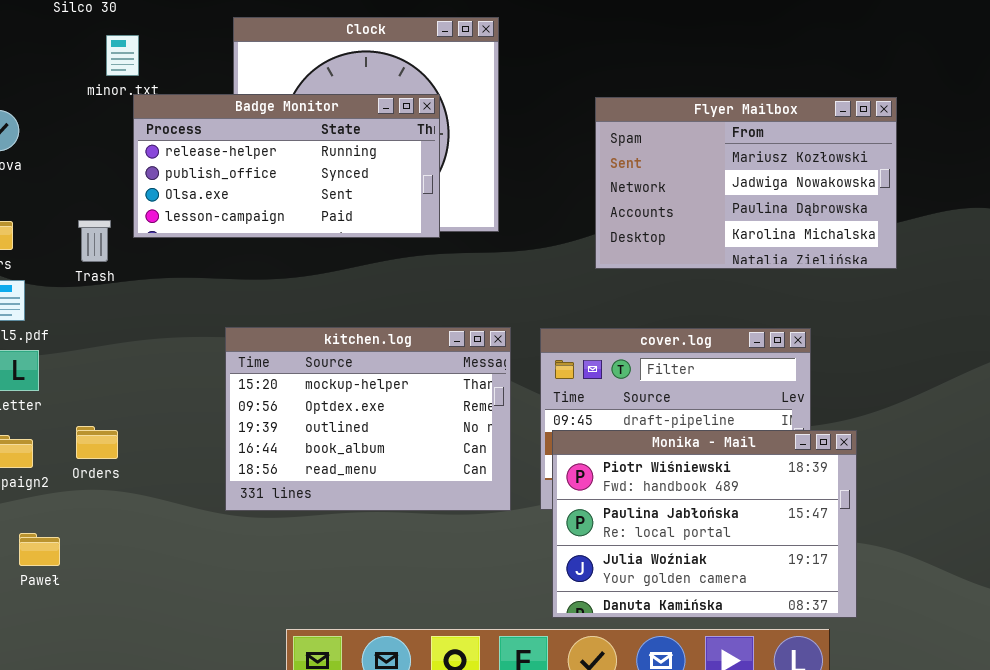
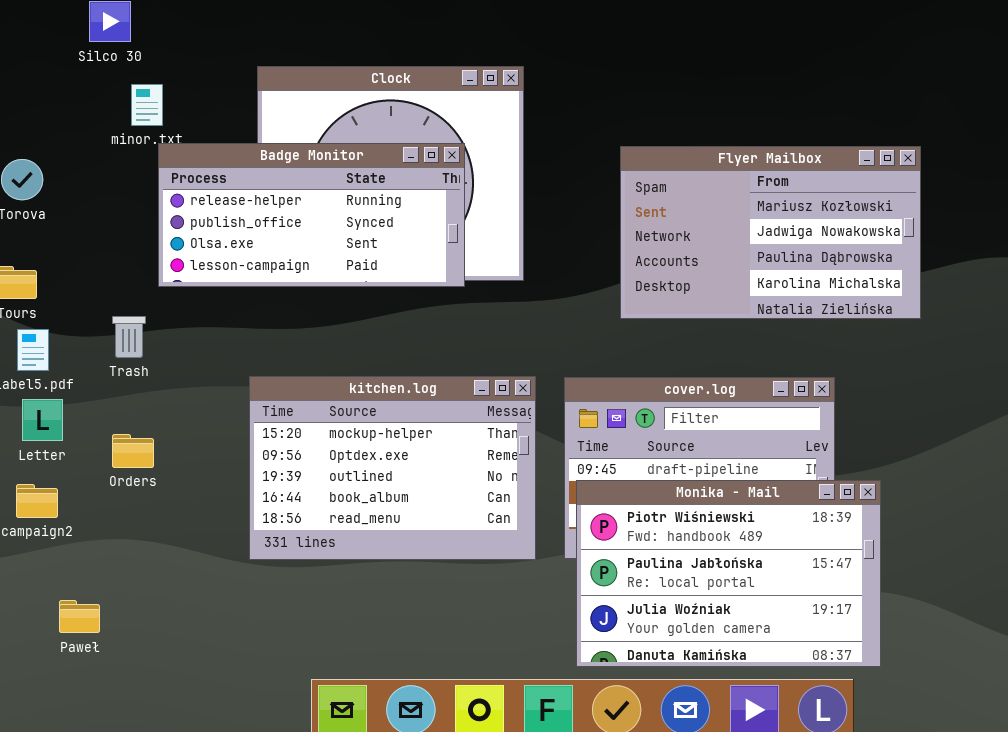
Trash: [78,220,111,262] -> [112,316,146,358], moved
Orders: [76,426,118,459] -> [112,434,154,468], moved
Paweł: [19,533,60,566] -> [59,600,100,633], moved

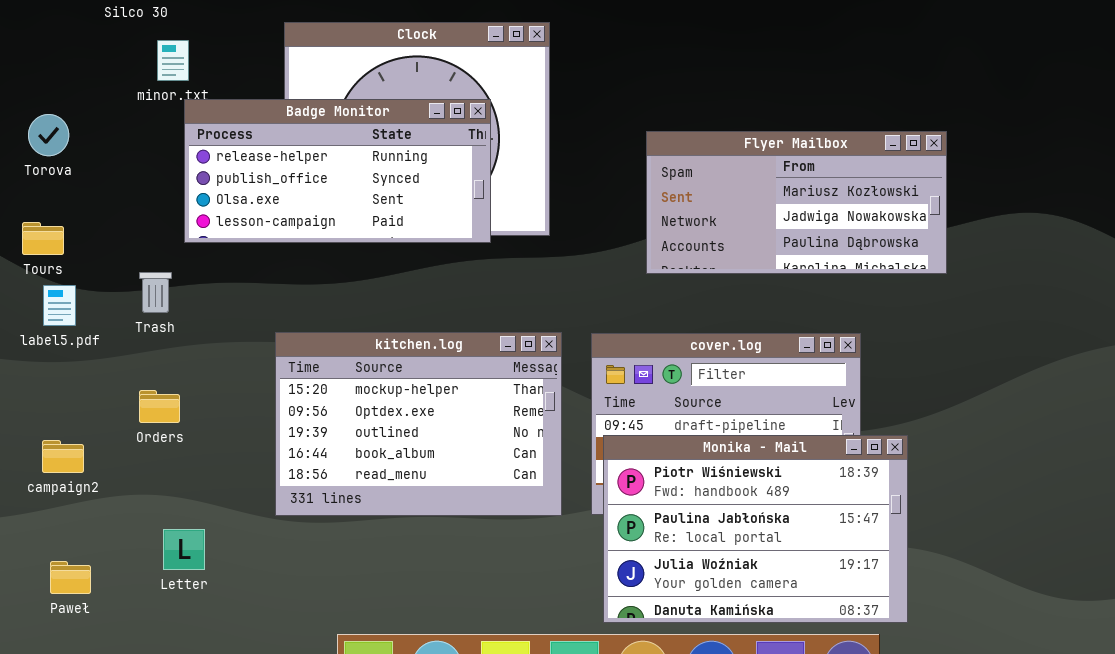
Flyer Mailbox: [620,146,921,319] -> [646,131,947,274], resized
Letter: [22,399,63,441] -> [163,529,205,570], moved
Paweł: [59,600,100,633] -> [50,561,91,594], moved

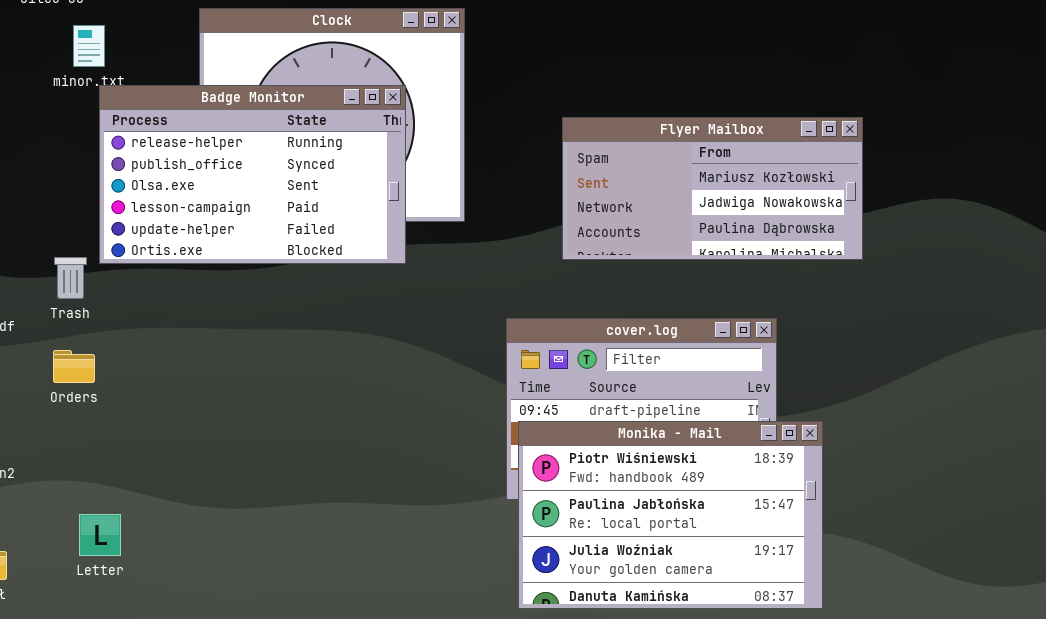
Badge Monitor: [184,99,491,243] -> [99,85,406,264], resized
kitchen.log: [275,332,562,516] -> none, closed
Orders: [139,390,180,423] -> [53,350,95,383], moved

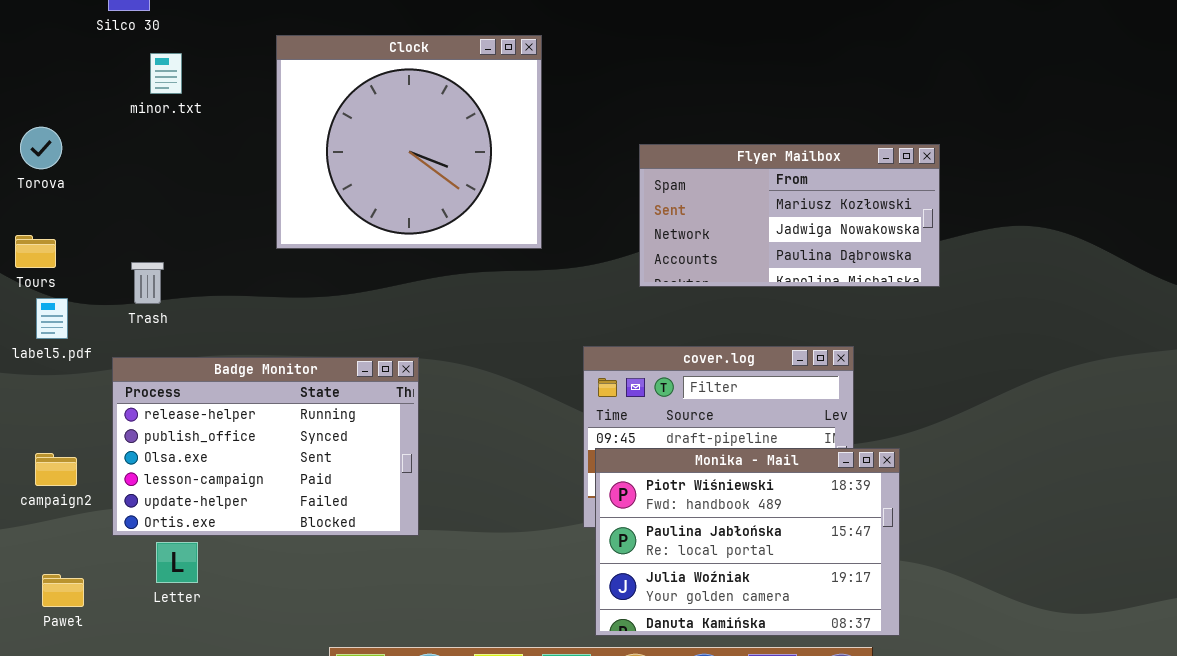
Badge Monitor: [99,85,406,264] -> [112,357,419,536], moved
Trash: [54,257,87,299] -> [131,262,164,304], moved

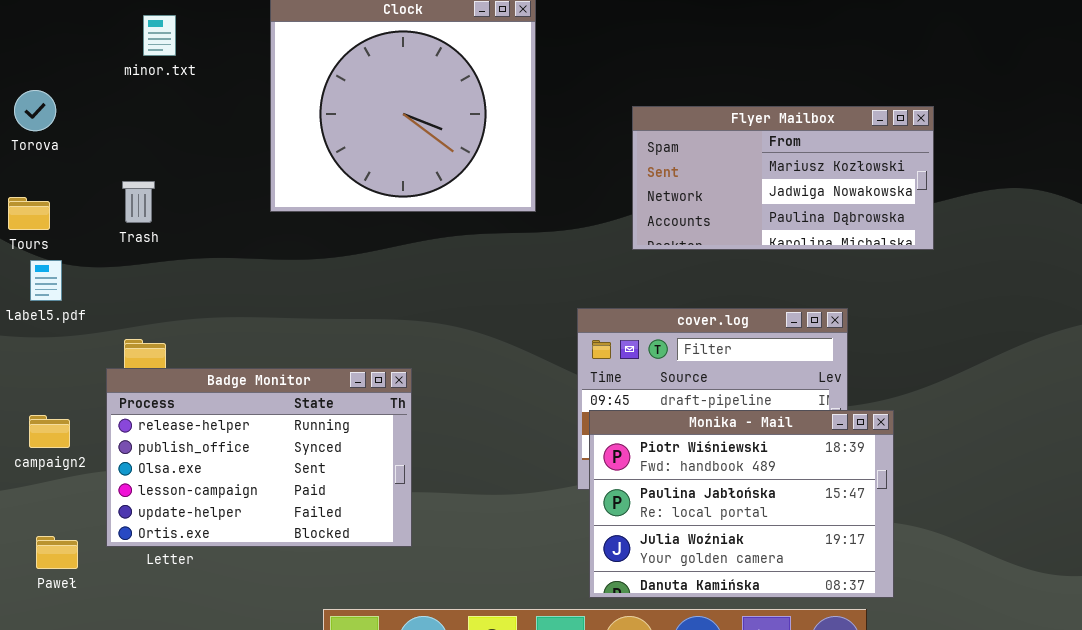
Trash: [131,262,164,304] -> [122,181,155,223], moved
Badge Monitor: [112,357,419,536] -> [106,368,412,547], moved

